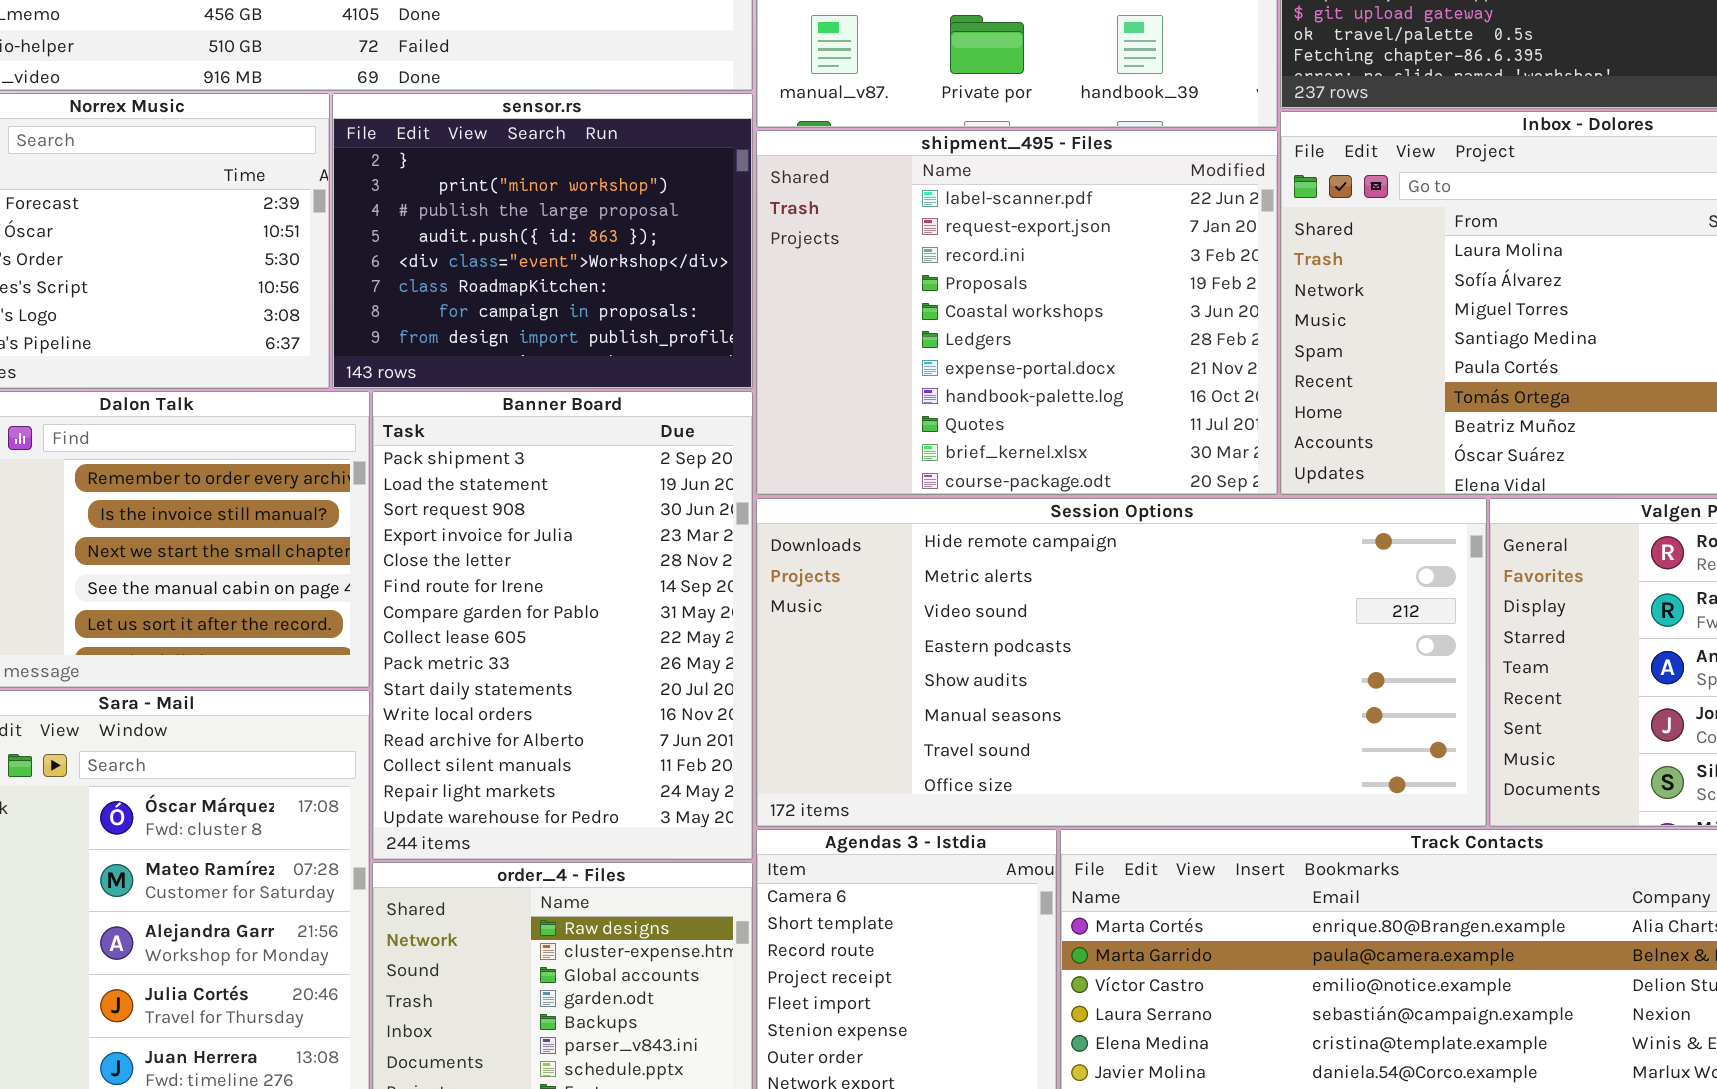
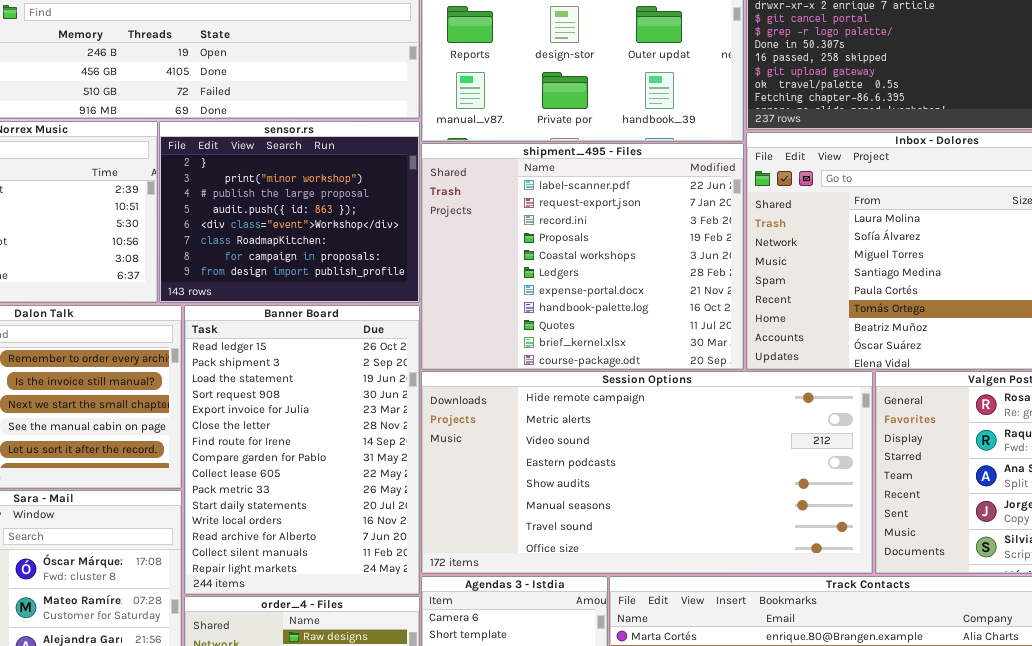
Banner Board: [372,391,753,860] -> [184,305,420,595], scrolled up 1 row

